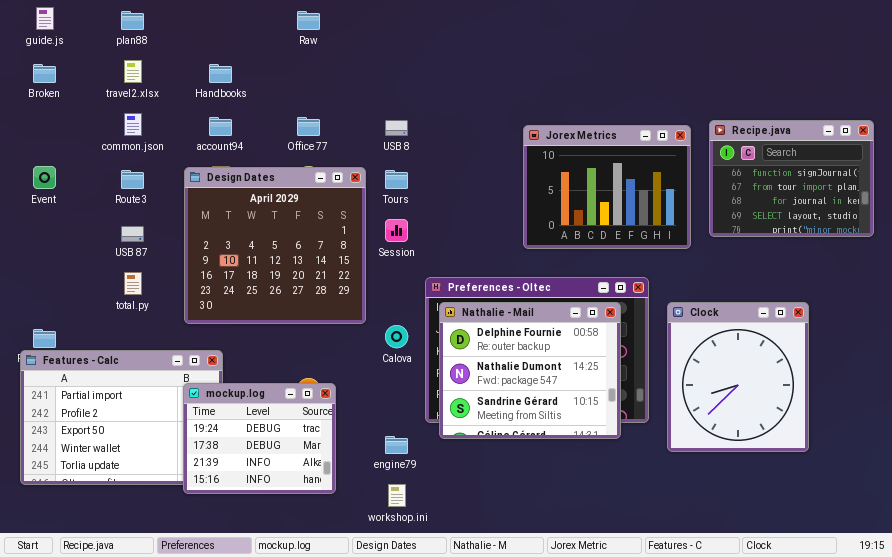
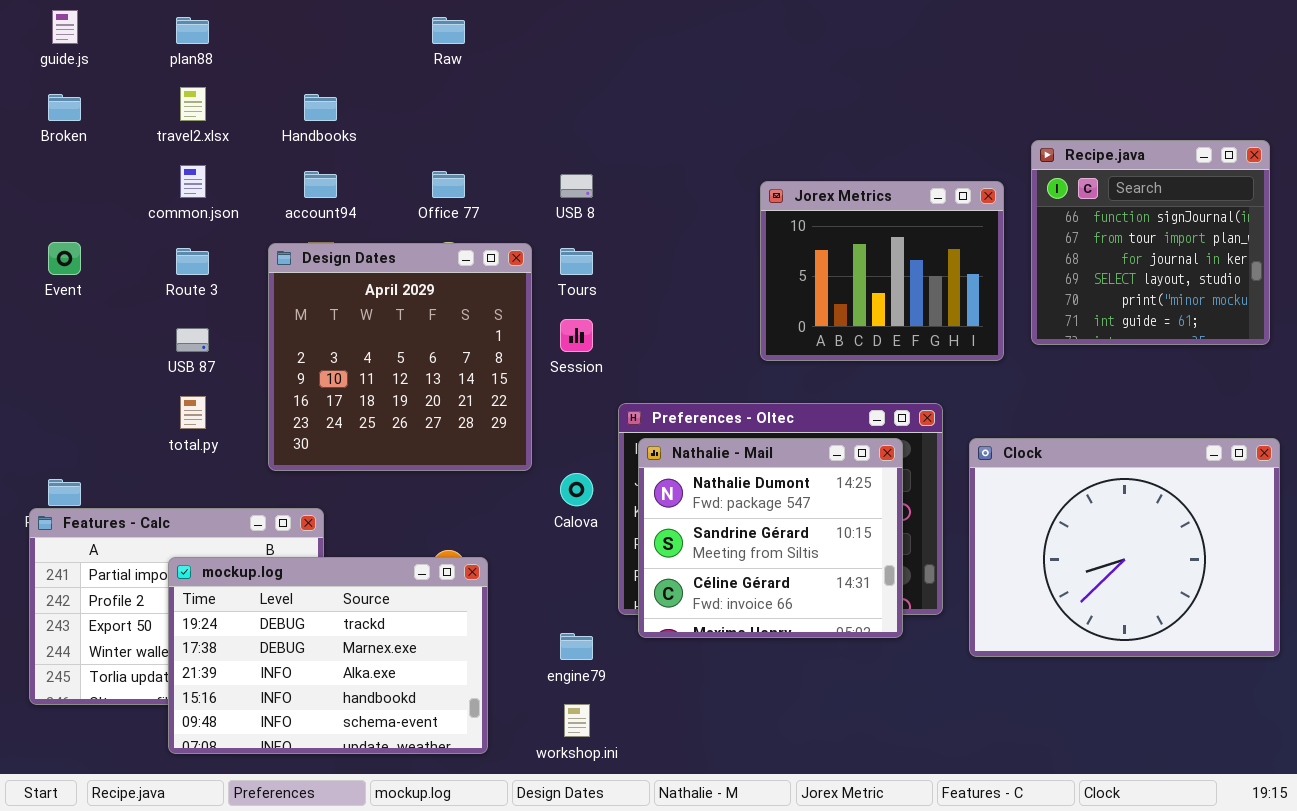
Recipe.java: [709,120,874,237] -> [1031,140,1270,345], resized
Nathalie - Mail: [439,302,621,439] -> [638,438,903,638], scrolled down 1 row
Clock: [667,302,809,452] -> [969,438,1280,657], resized
mockup.log: [183,383,336,494] -> [168,557,488,754], resized

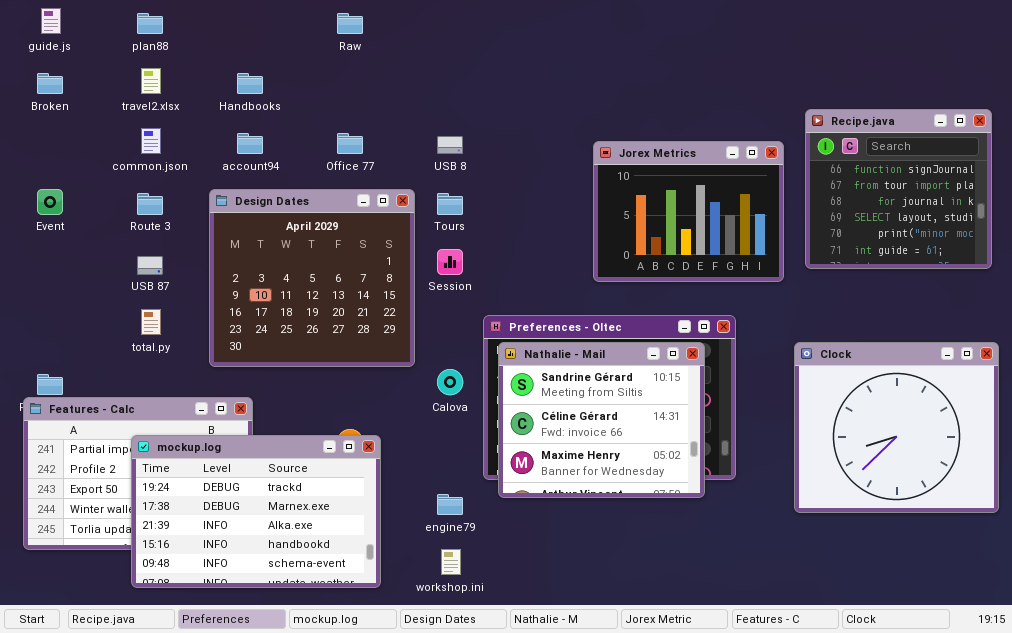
Nathalie - Mail: [638,438,903,638] -> [498,342,705,498], scrolled down 1 row
Clock: [969,438,1280,657] -> [794,342,999,513], resized

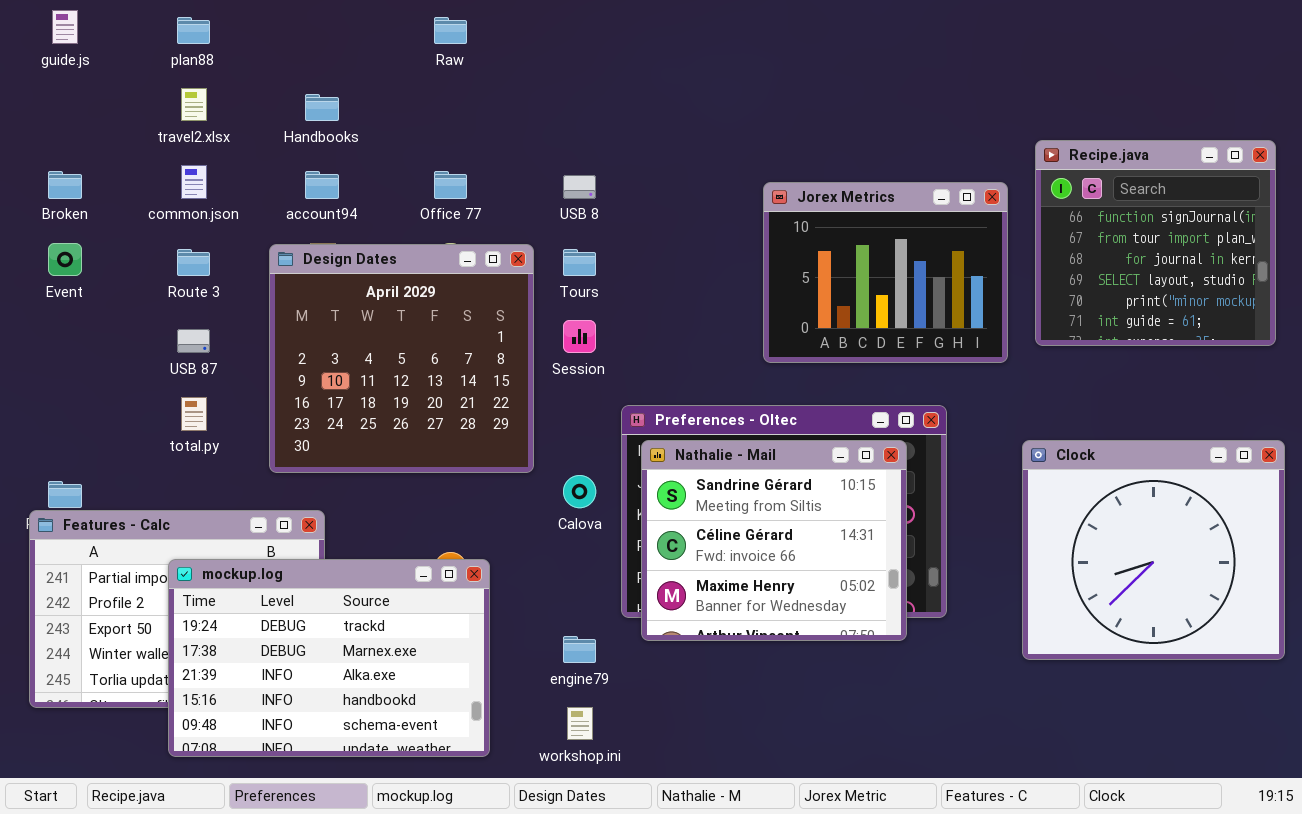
Broken: [37,73,63,94] -> [48,171,82,199], moved

